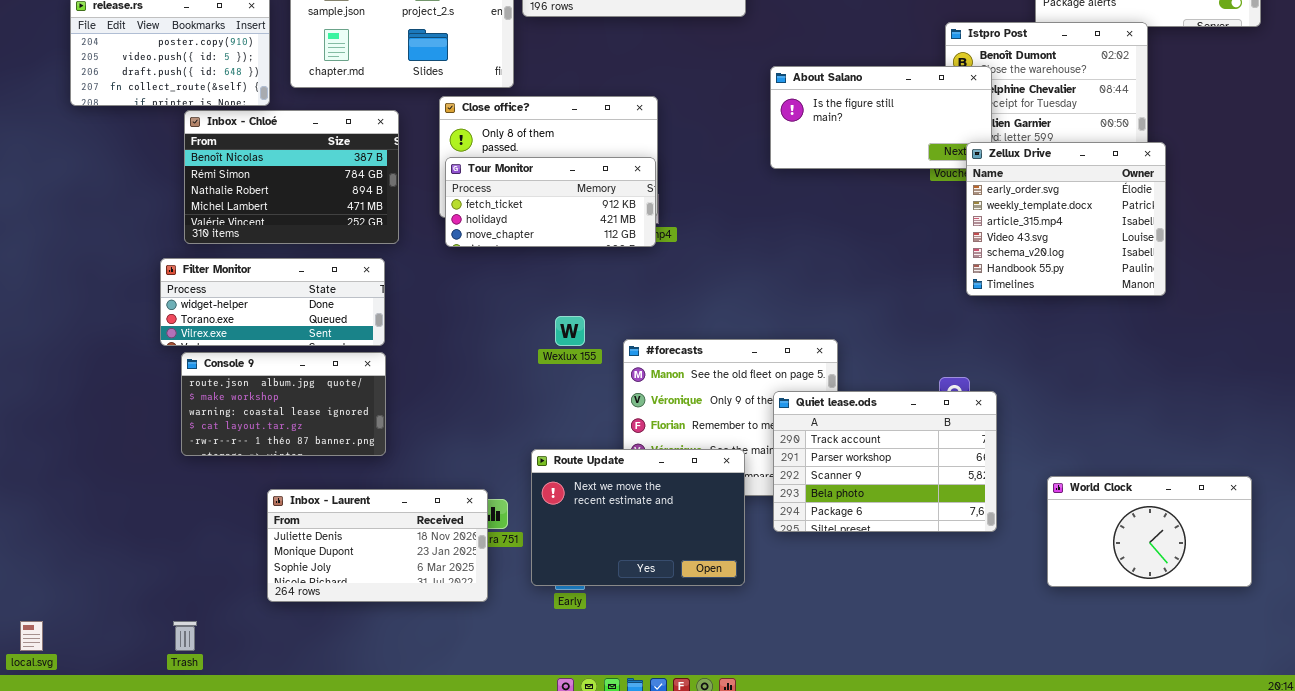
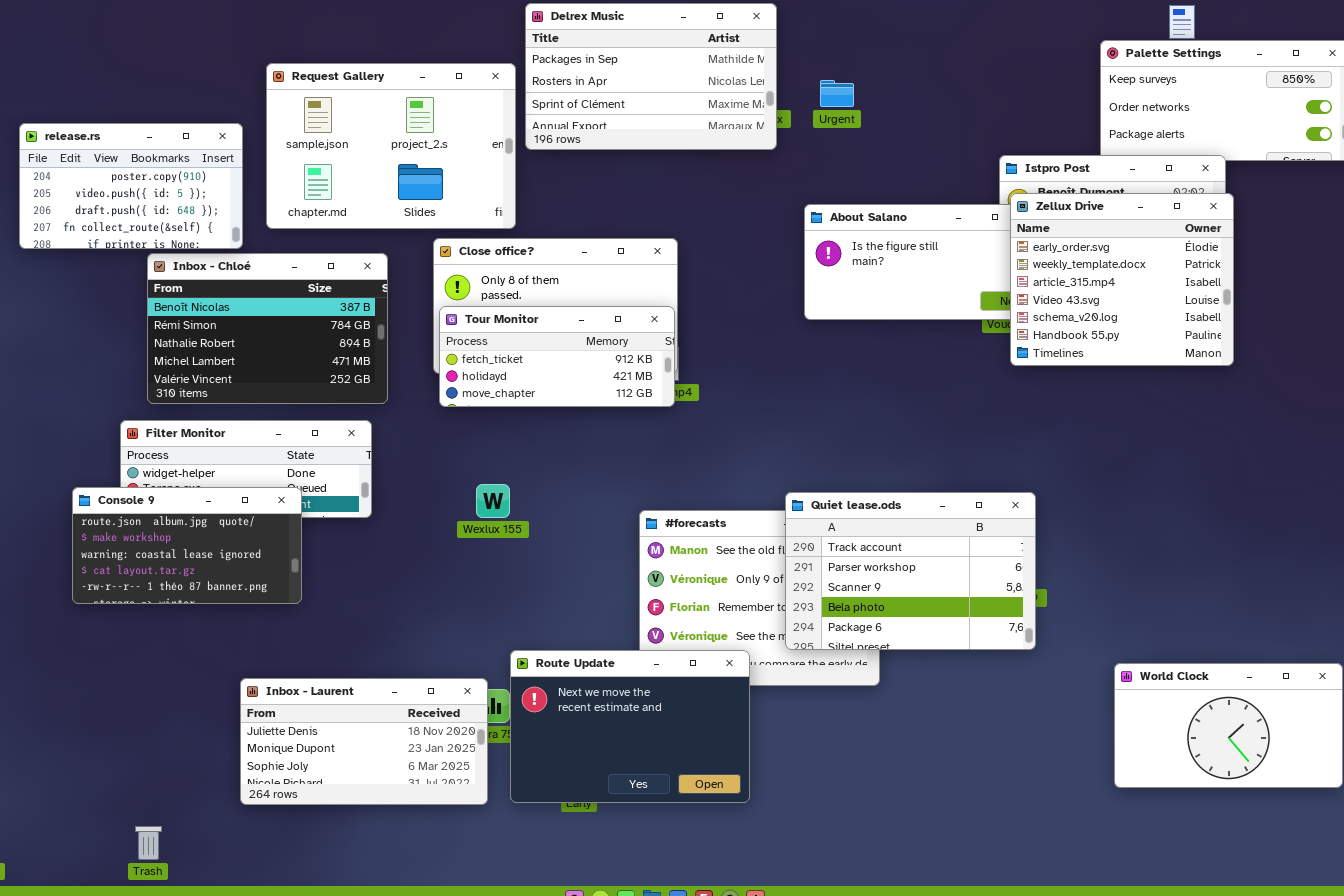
Zellux Drive: [966,142,1166,296] -> [1010,193,1234,366], moved
Wexlux 155: [555,316,585,346] -> [476,484,510,518], moved
Console 9: [181,352,386,456] -> [72,487,302,604], moved
Quiet lease.ods: [773,391,997,532] -> [785,492,1036,650], moved
Route Update: [531,449,745,586] -> [510,650,750,803], moved

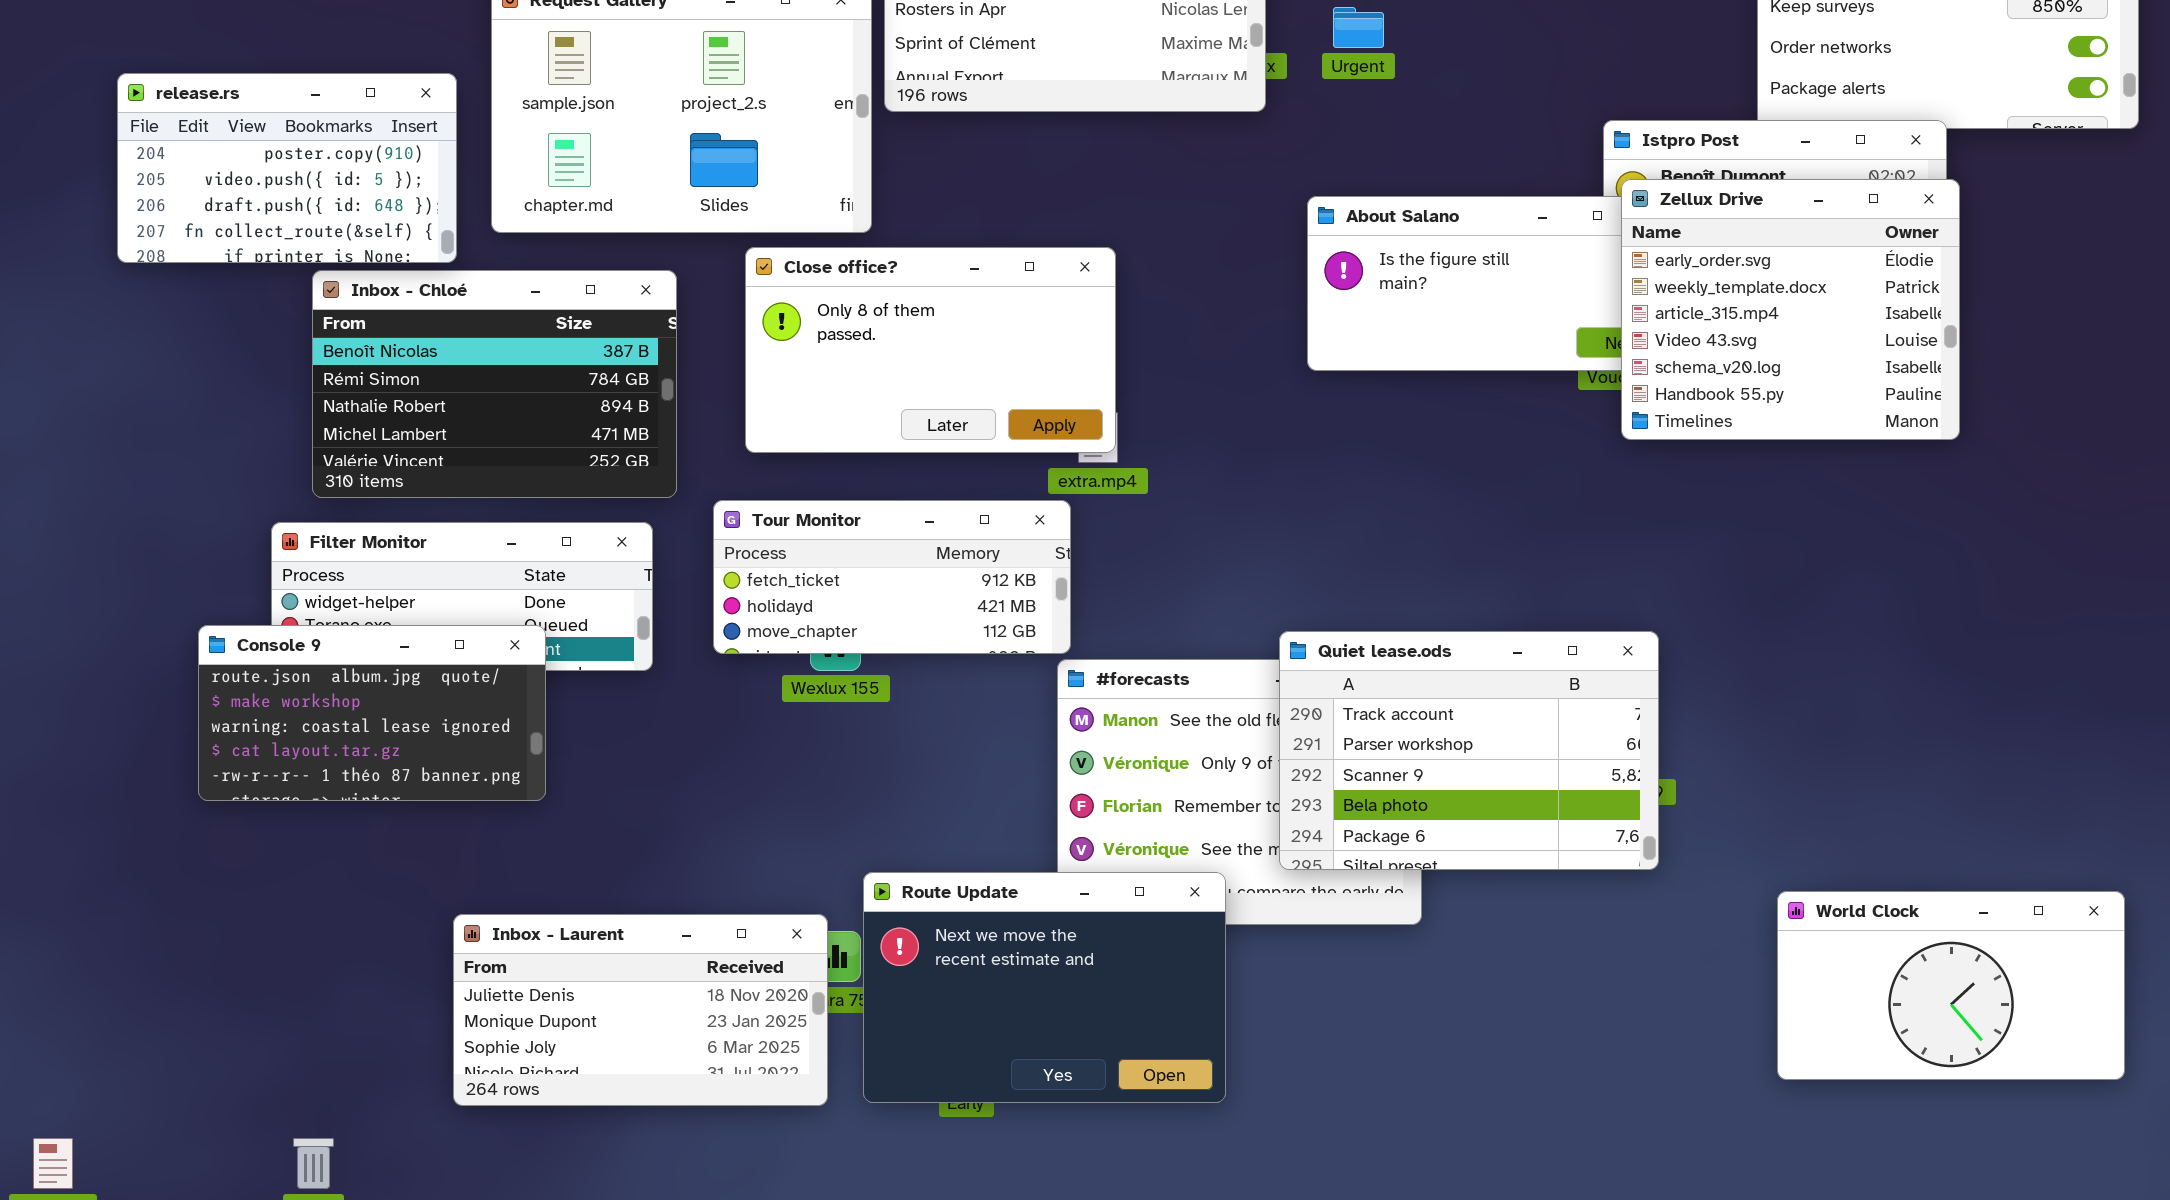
Tour Monitor: [439,306,675,407] -> [713,500,1071,654], moved

